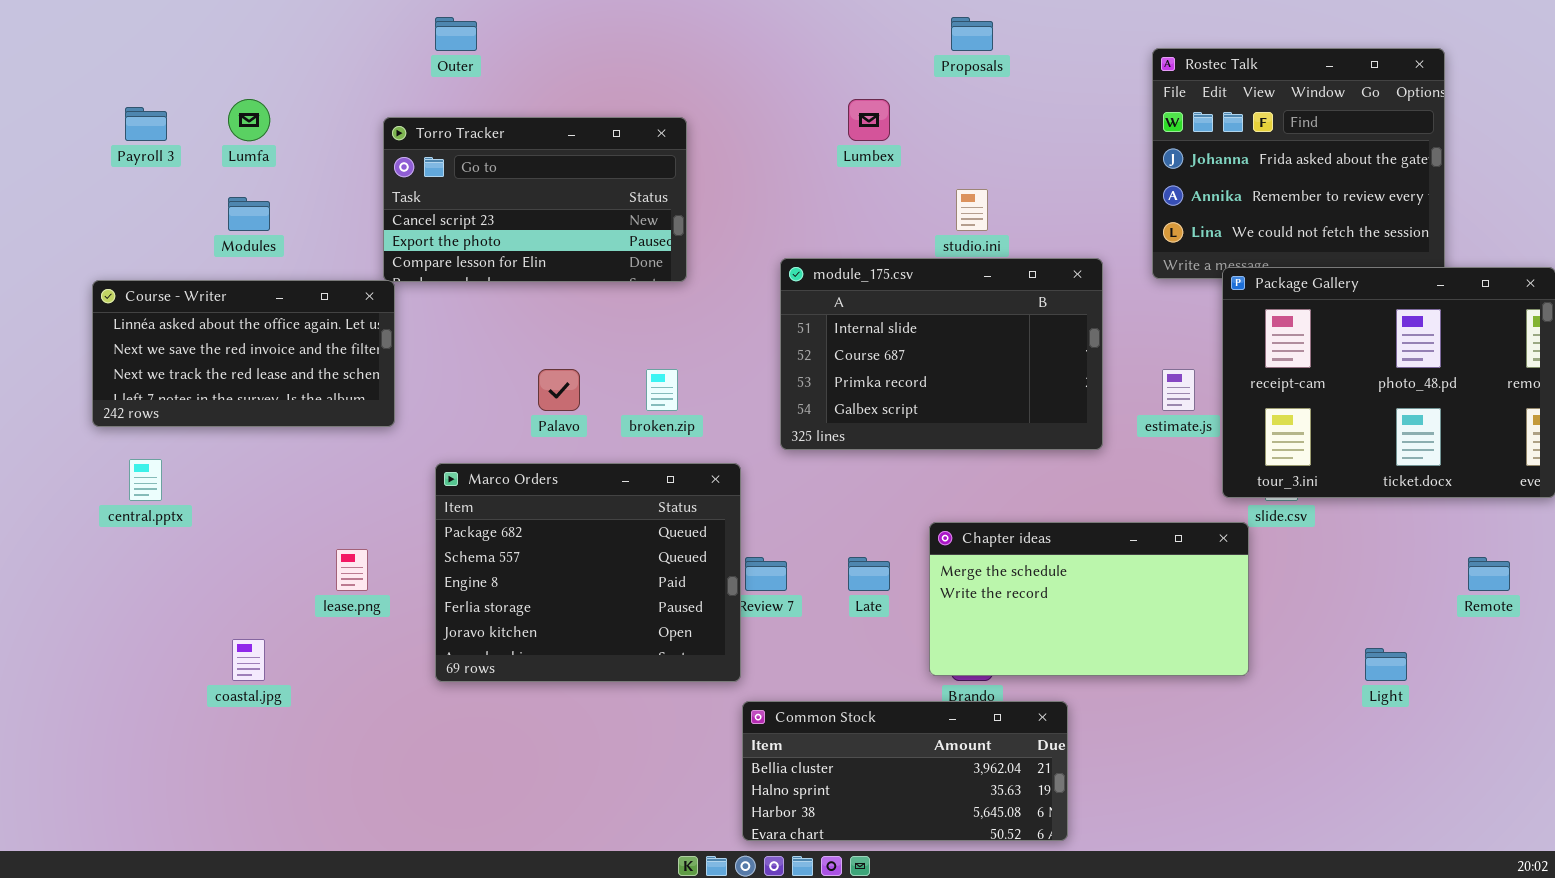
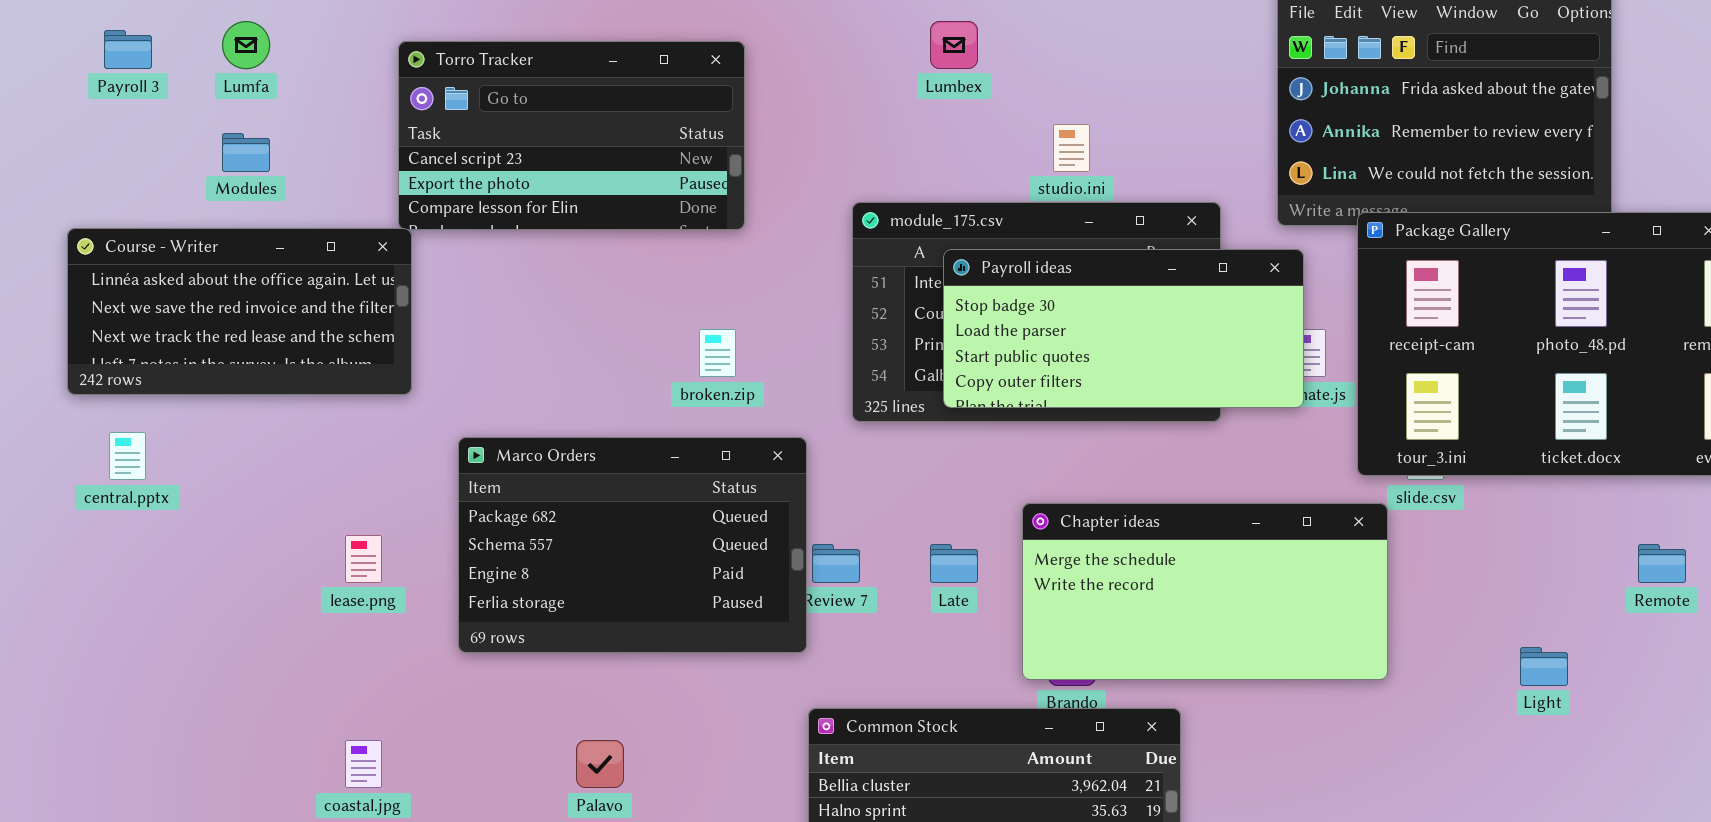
Payroll ideas: none -> [943,249,1304,408], opened
Palavo: [538,369,580,411] -> [576,740,624,788], moved
Marco Orders: [435,463,741,682] -> [458,437,807,653], resized
coastal.jpg: [232,639,265,681] -> [345,740,382,788], moved

